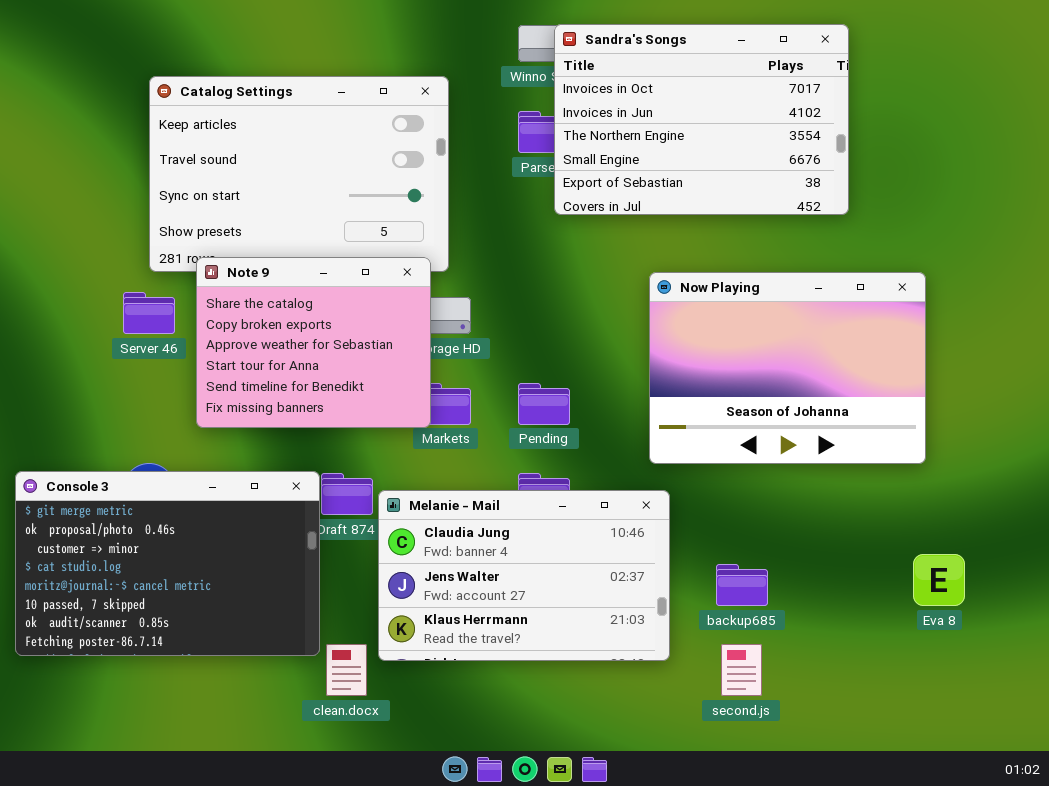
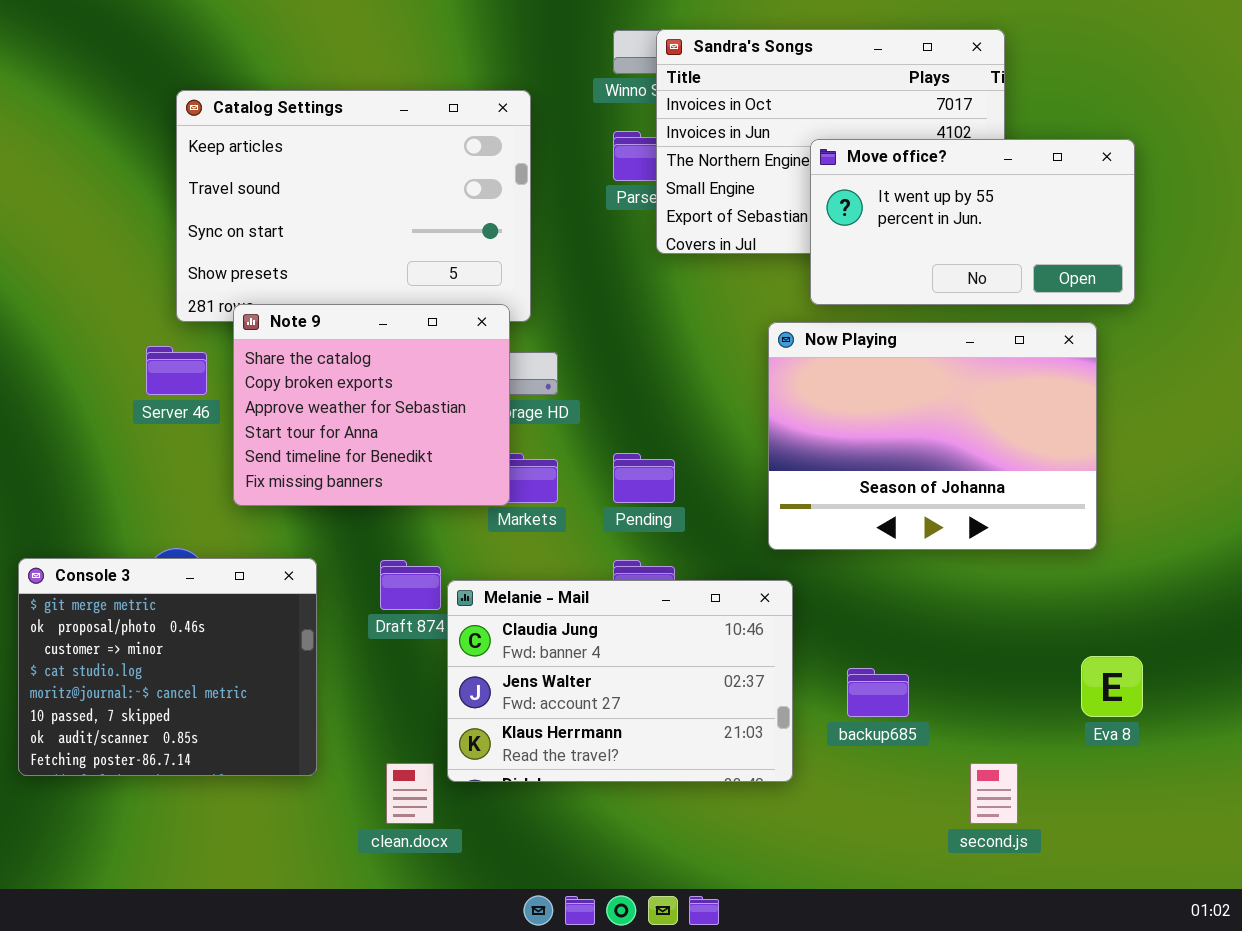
Move office?: none -> [810,139,1135,305], opened
Console 3: [15,471,320,656] -> [18,558,317,776], resized
second.js: [721,644,762,696] -> [970,763,1018,824], moved

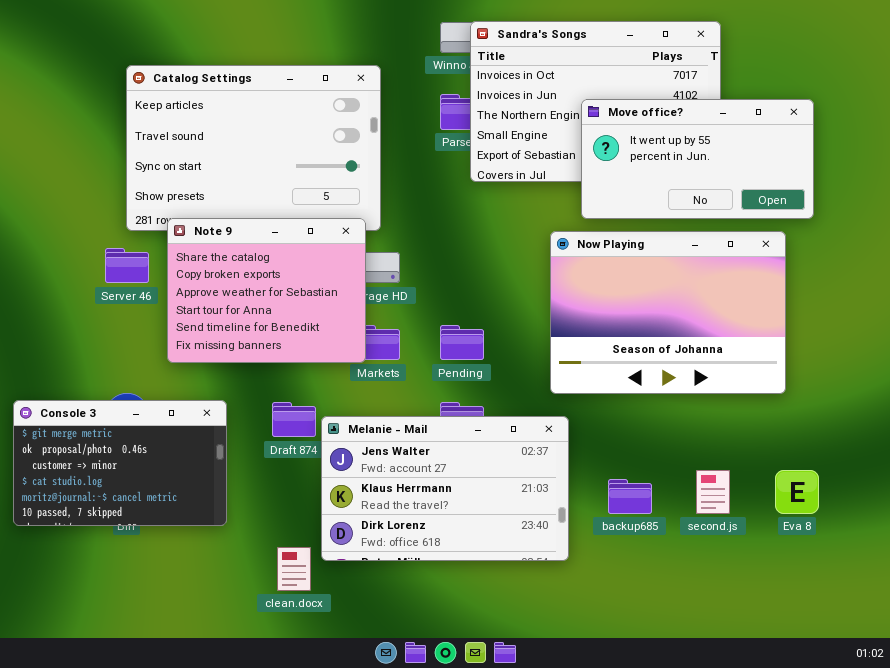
Console 3: [18,558,317,776] -> [13,400,227,526], resized
Melanie - Mail: [447,580,793,782] -> [321,416,569,561], scrolled down 1 row
second.js: [970,763,1018,824] -> [696,470,730,514], moved

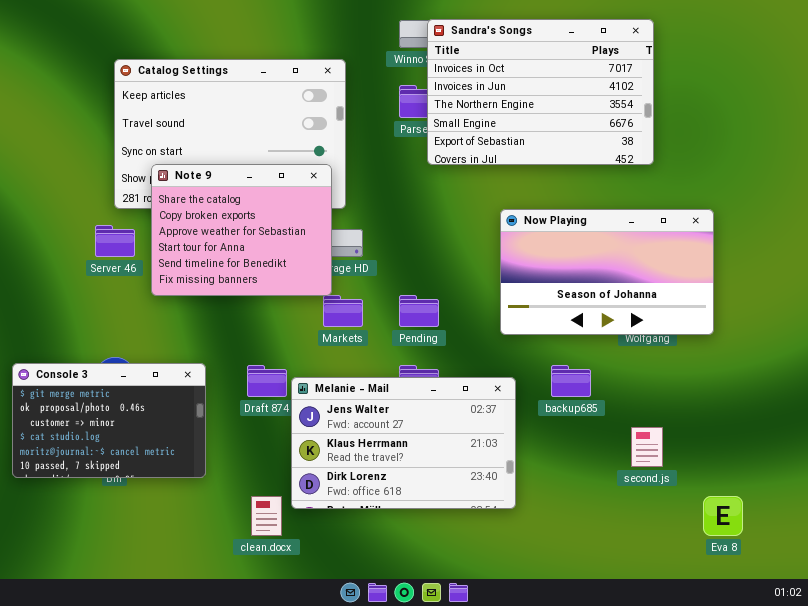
Move office?: [581,99,814,219] -> none, closed
Note 9: [167,218,366,363] -> [151,164,332,296], moved
Now Playing: [550,231,786,394] -> [500,209,714,335], resized
Eva 8: [775,470,819,514] -> [703,496,743,536], moved
backup685: [608,479,652,514] -> [551,365,591,397], moved

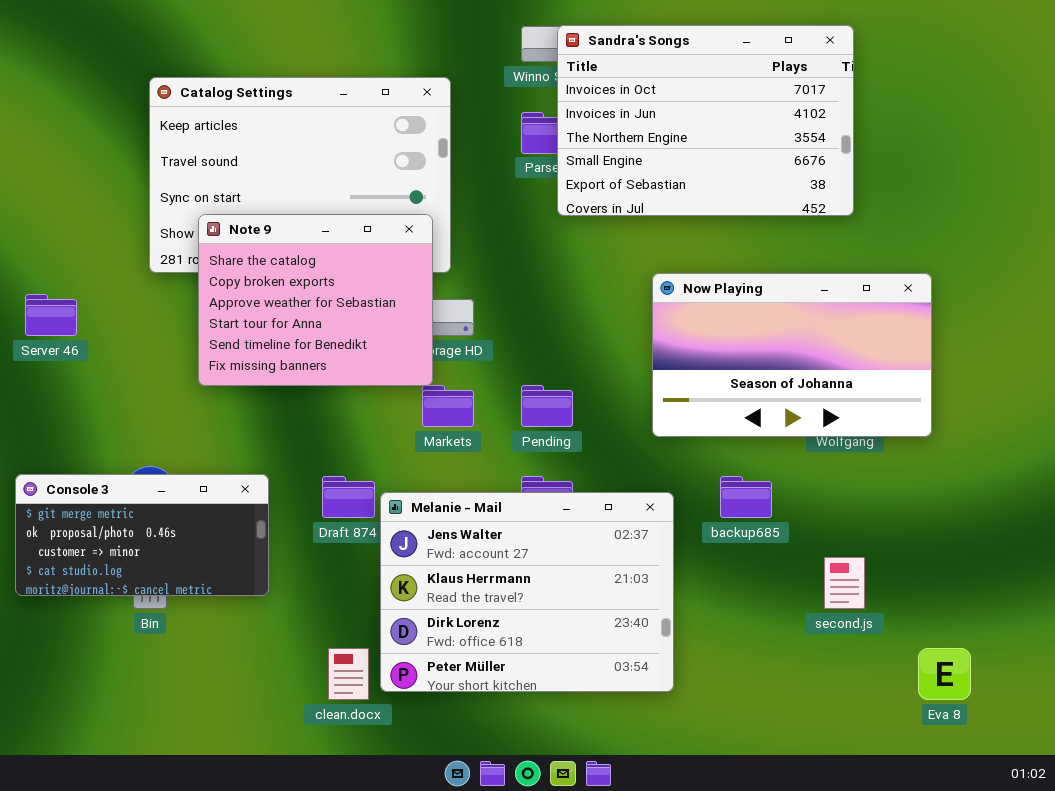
Server 46: [95,225,135,257] -> [25,294,77,336], moved
Console 3: [12,363,206,478] -> [15,474,269,596], resized
Melanie - Mail: [291,377,516,509] -> [380,492,674,692], resized

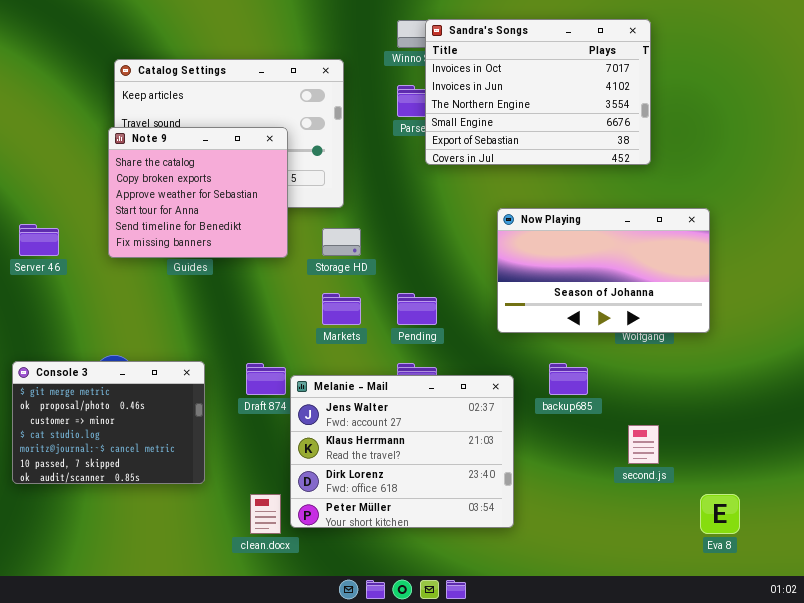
Note 9: [198,214,433,386] -> [108,127,288,258], moved
Console 3: [15,474,269,596] -> [12,361,205,484], resized

